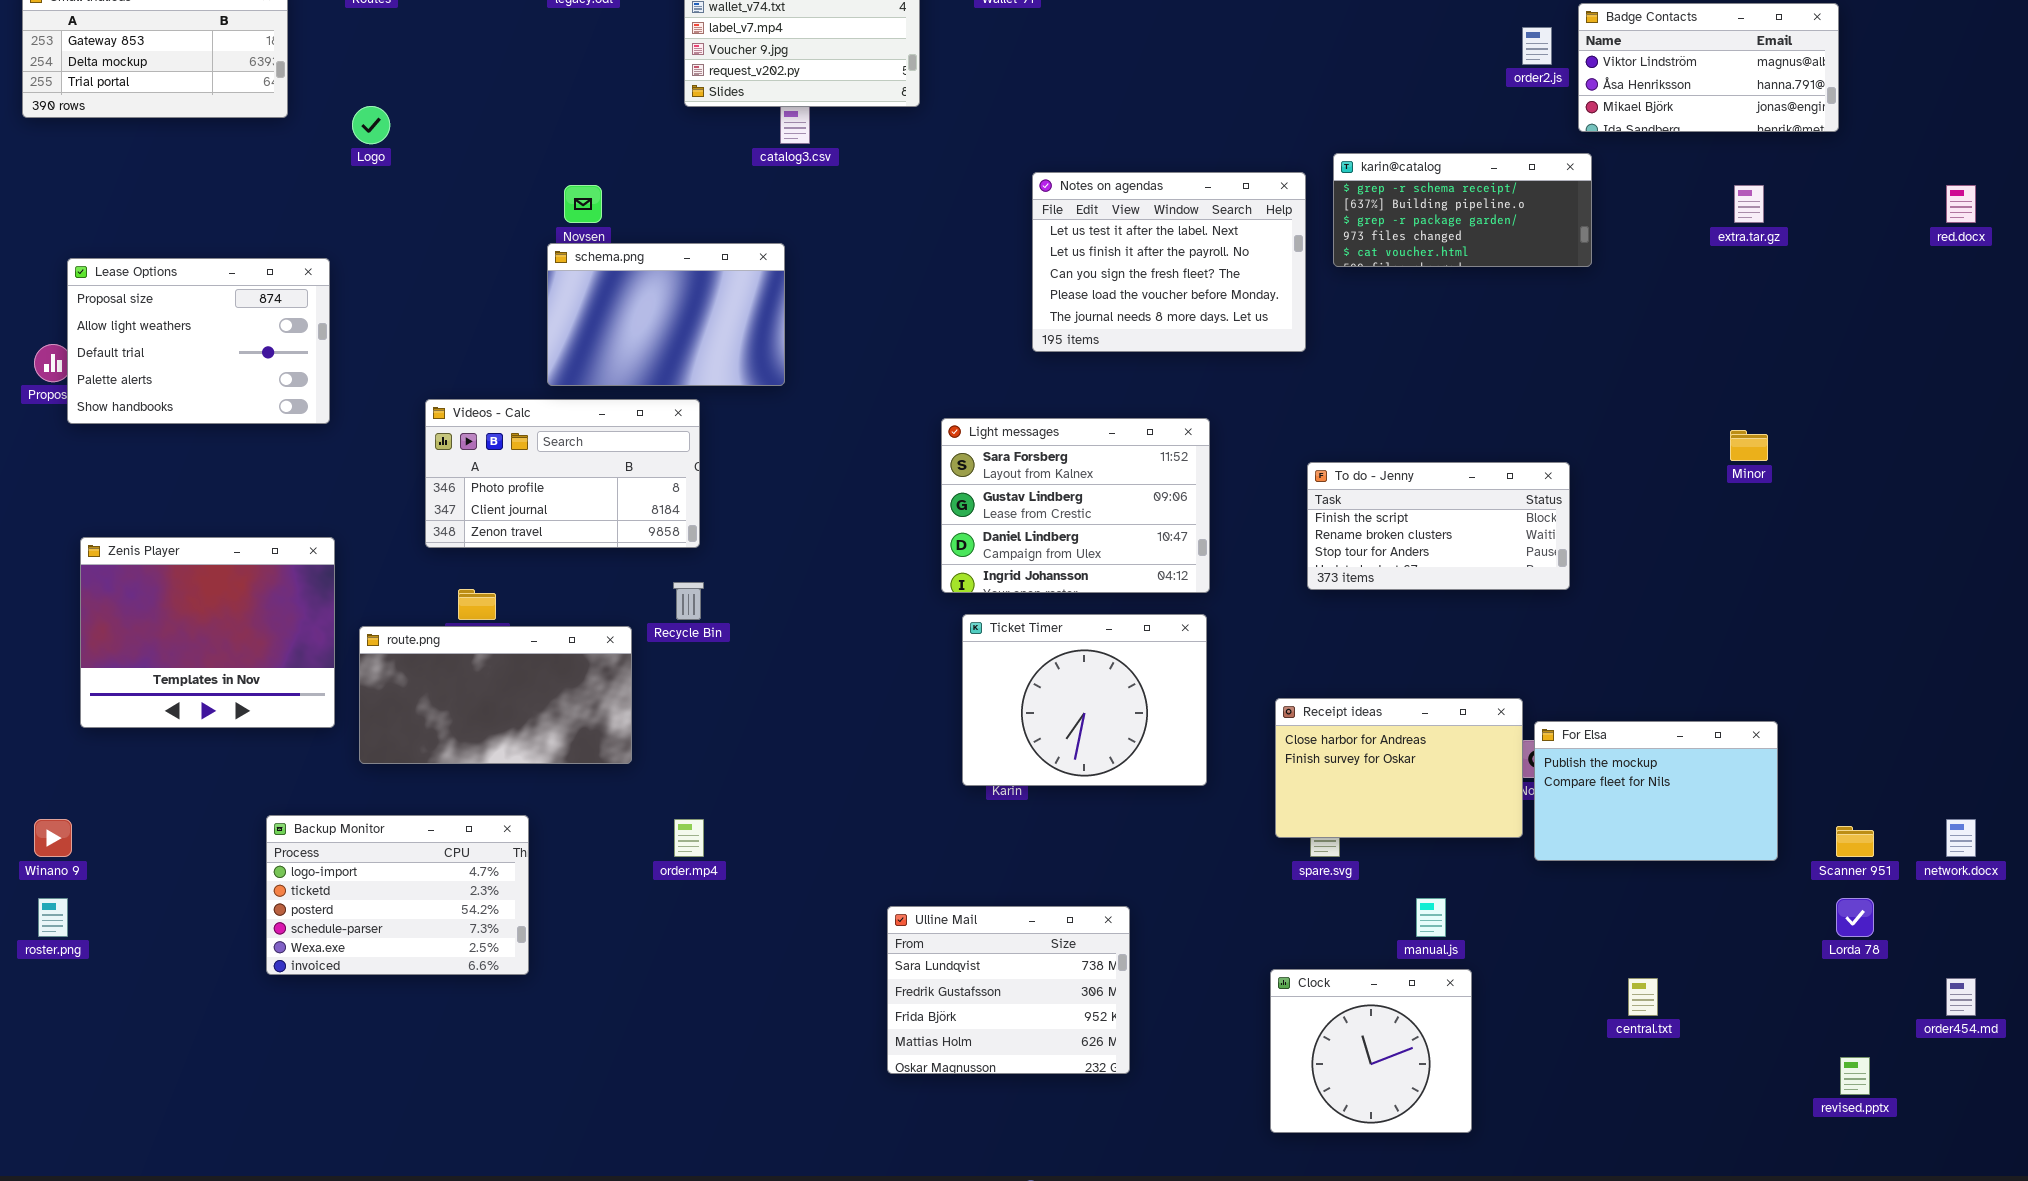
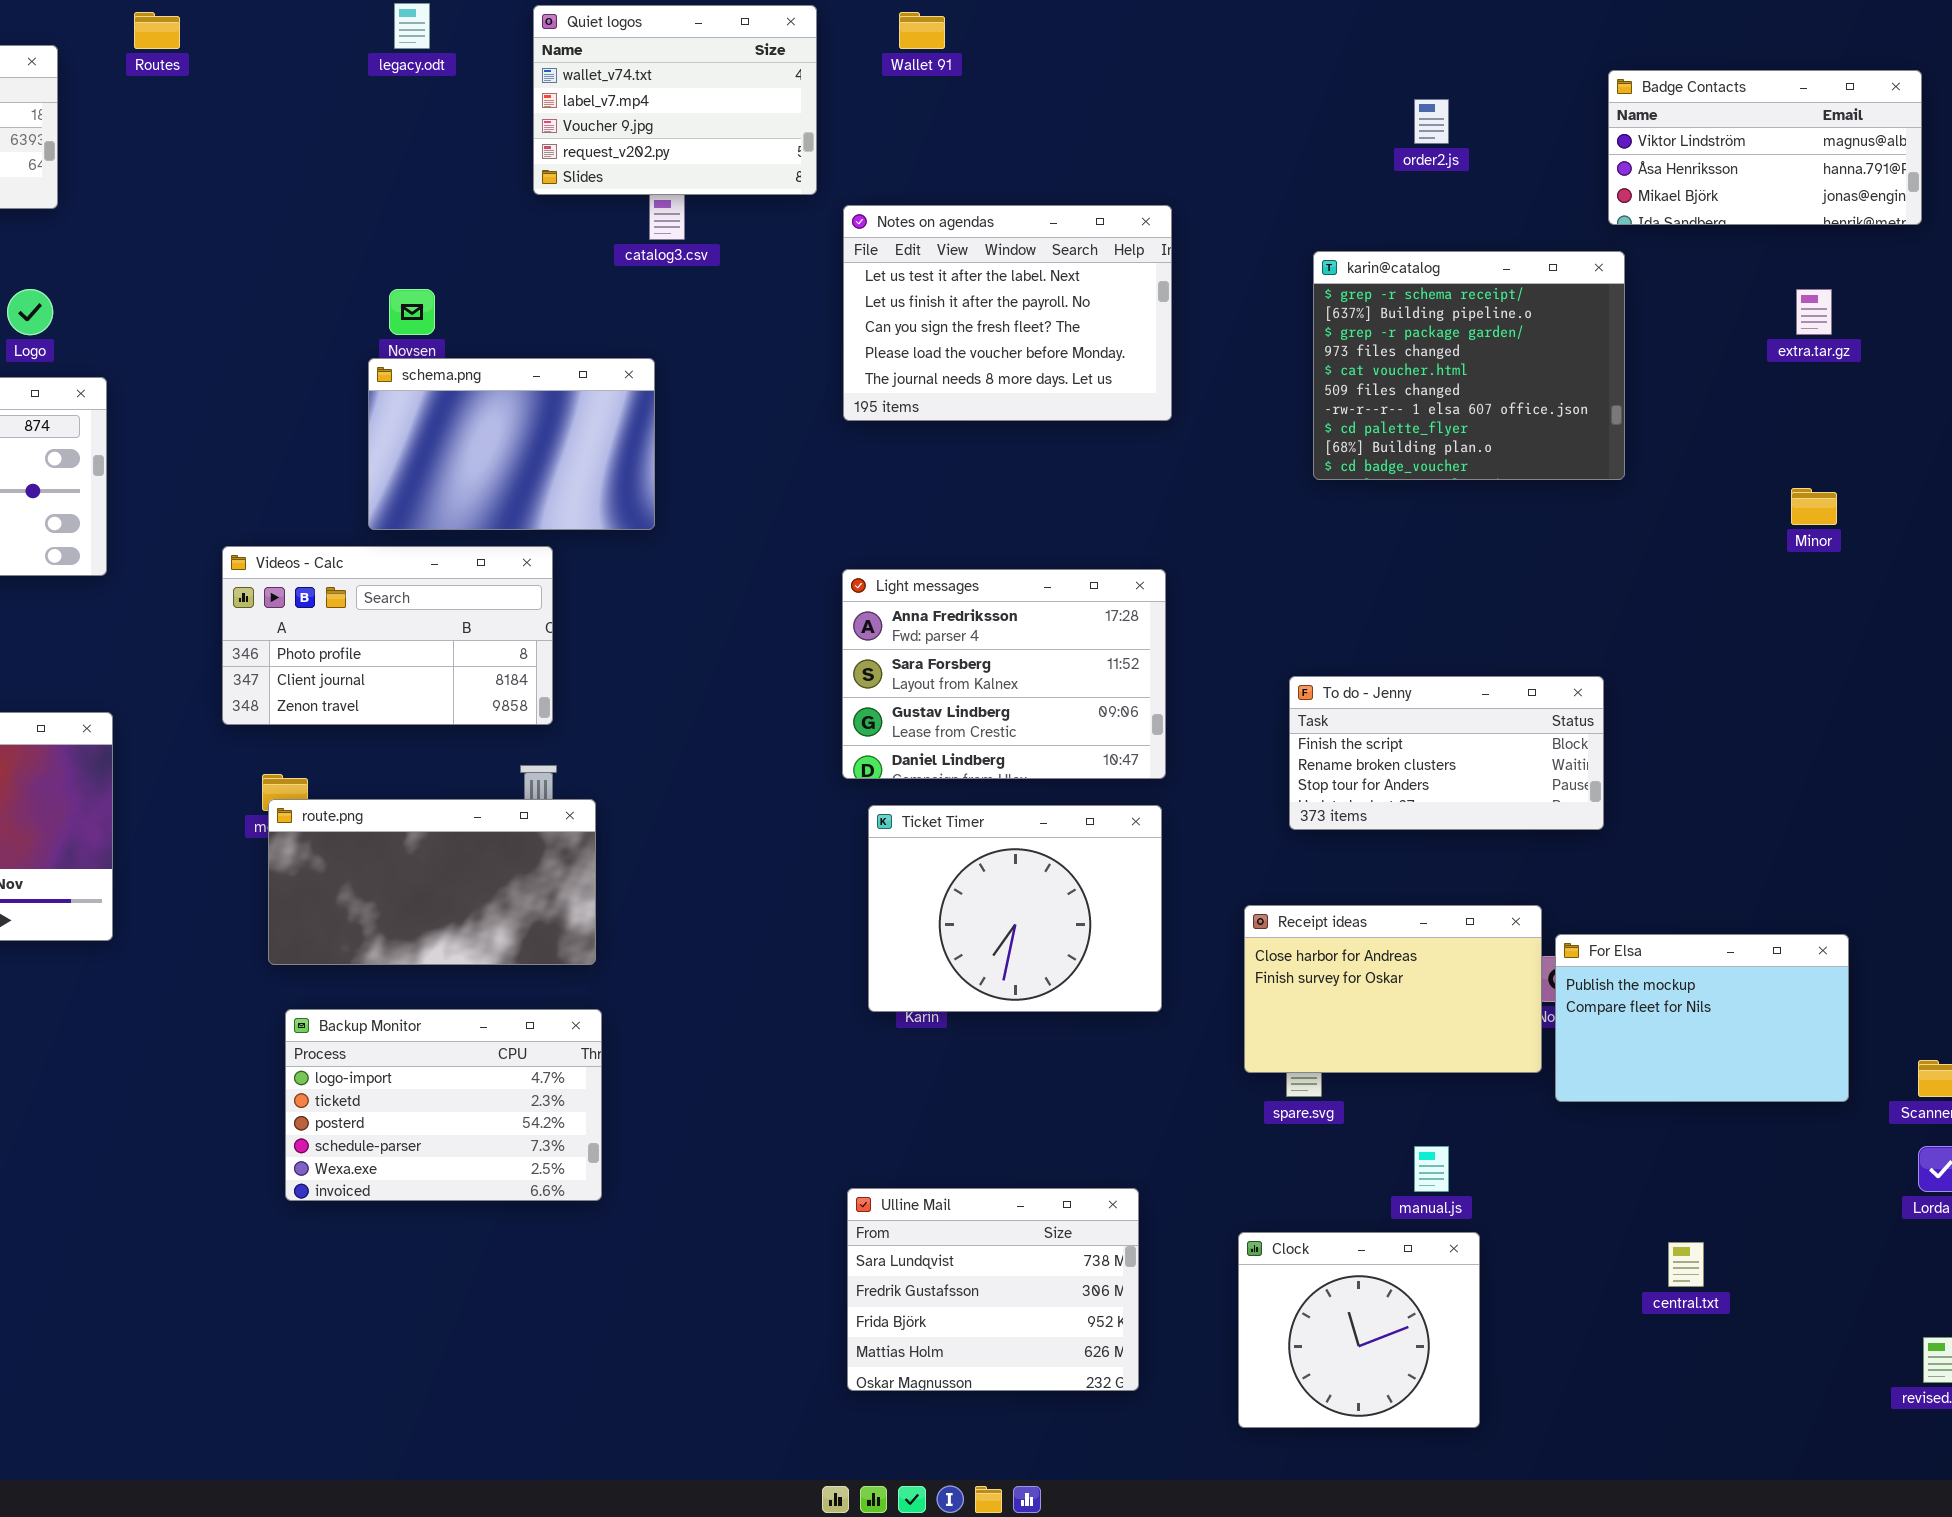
order2.js: [1522,27,1552,65] -> [1414,99,1449,144], moved
Logo: [352,106,390,144] -> [7,289,53,335], moved
karin@catalog: [1333,153,1592,267] -> [1313,251,1625,480], resized
Notes on agendas: [1032,172,1306,352] -> [843,205,1172,421], moved
Light messages: [941,418,1210,593] -> [842,569,1166,779], scrolled up 1 row
Minor: [1730,430,1768,461] -> [1791,488,1837,525], moved
To do - Jenny: [1307,462,1570,590] -> [1289,676,1604,830], moved
route.png: [359,626,632,764] -> [268,799,596,965], moved
Backup Monitor: [266,815,529,975] -> [285,1009,602,1201], moved
Ulline Mail: [887,906,1130,1074] -> [847,1188,1139,1391], moved

